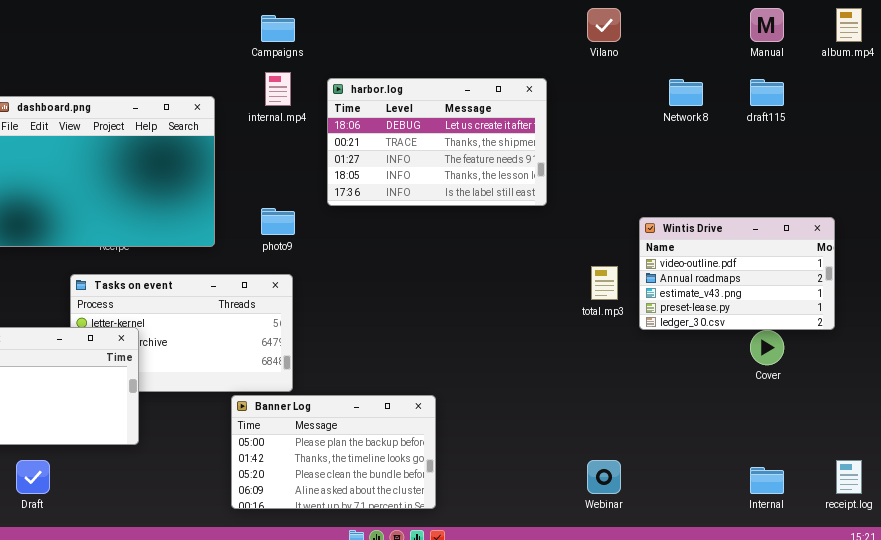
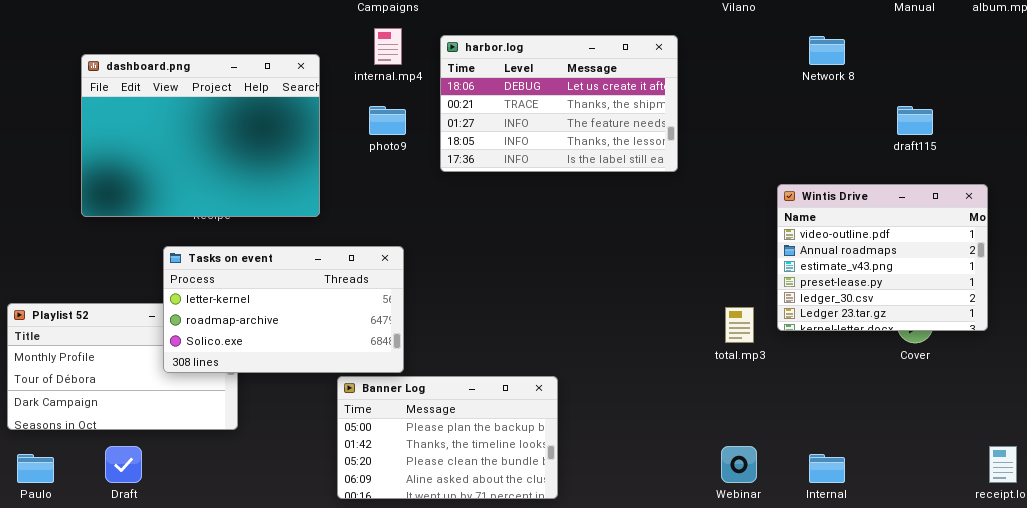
draft115: [750,79,784,106] -> [897,106,933,135], moved
photo9: [261,208,295,235] -> [369,106,406,135], moved
Wintis Drive: [639,217,835,330] -> [777,184,988,331], resized
total.mp3: [591,266,618,300] -> [725,307,754,343], moved
Tasks on event: [70,274,293,392] -> [163,246,404,373], raised
Internal: [750,467,784,494] -> [809,454,845,483], moved

